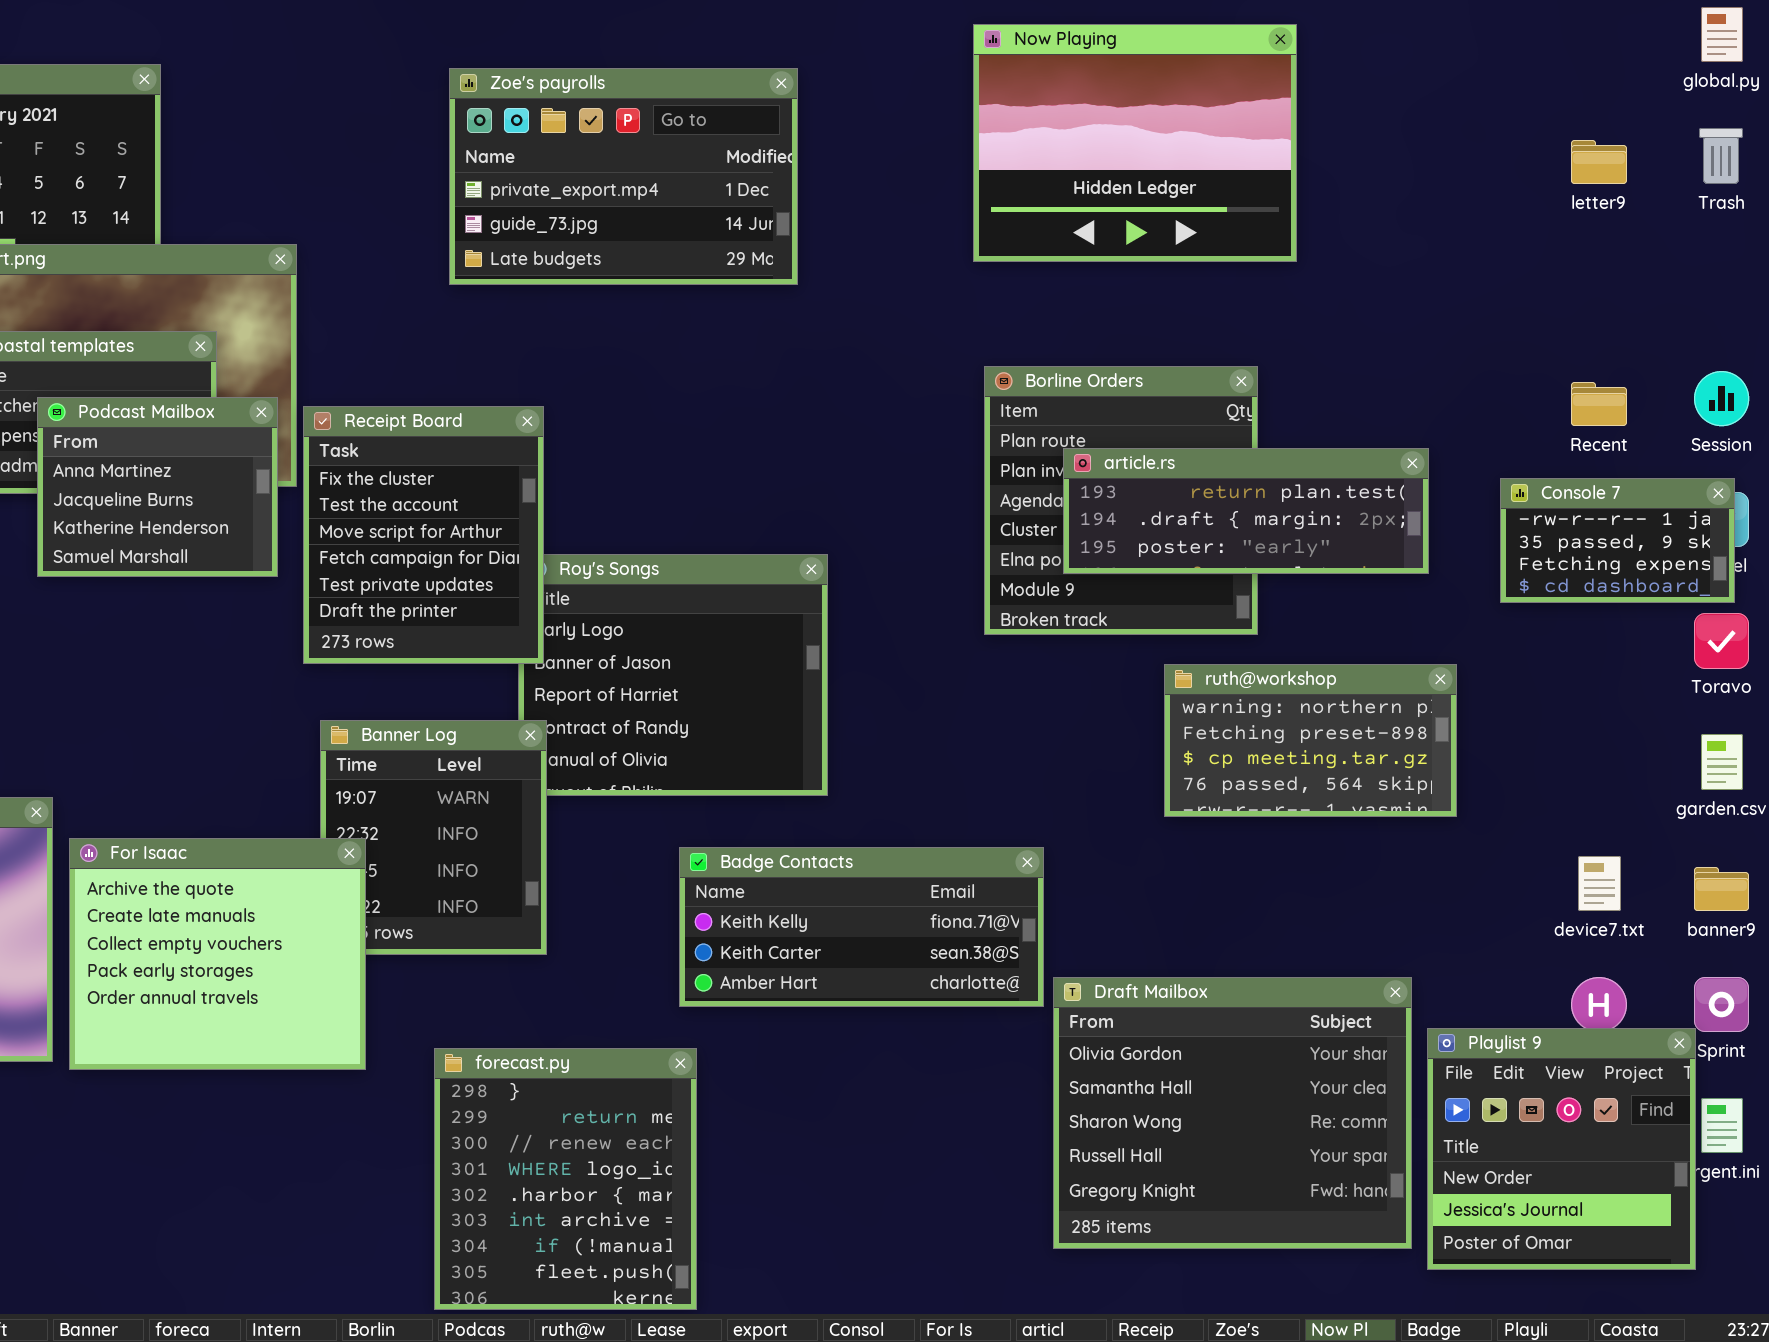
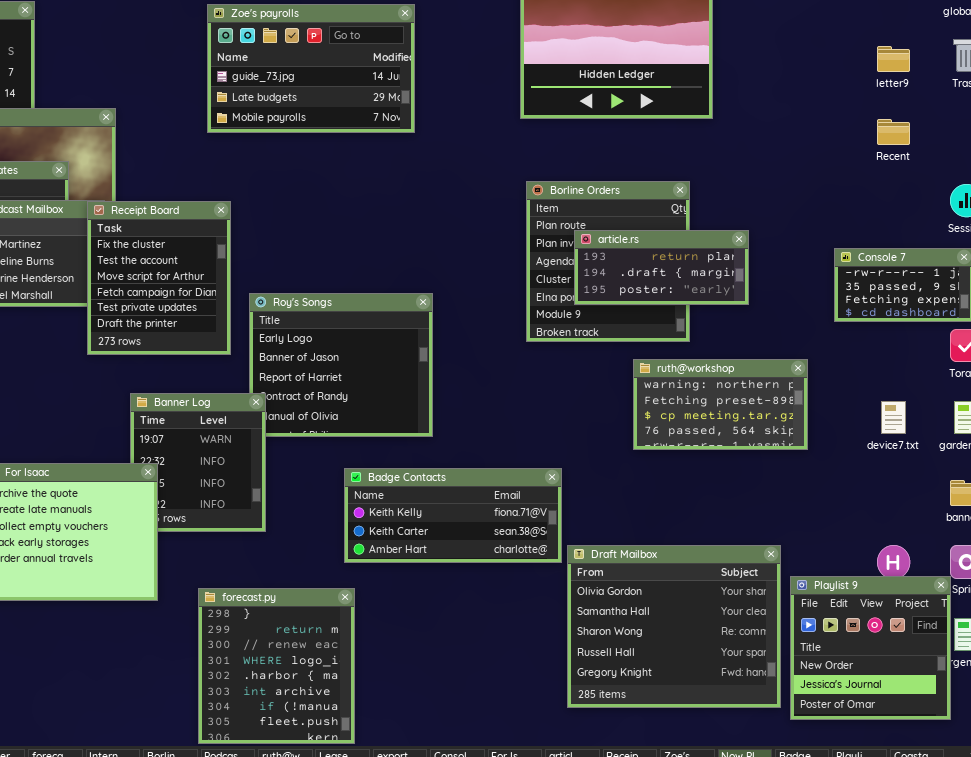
Zoe's payrolls: [449,68,798,285] -> [207,4,415,133], scrolled down 1 row
Recent: [1571,382,1627,426] -> [877,119,910,145], moved
Receipt Board: [303,406,544,664] -> [87,201,231,355], moved
article.rs: [1063,448,1429,574] -> [574,230,749,305], resized
device7.txt: [1578,856,1621,911] -> [881,401,906,434], moved

